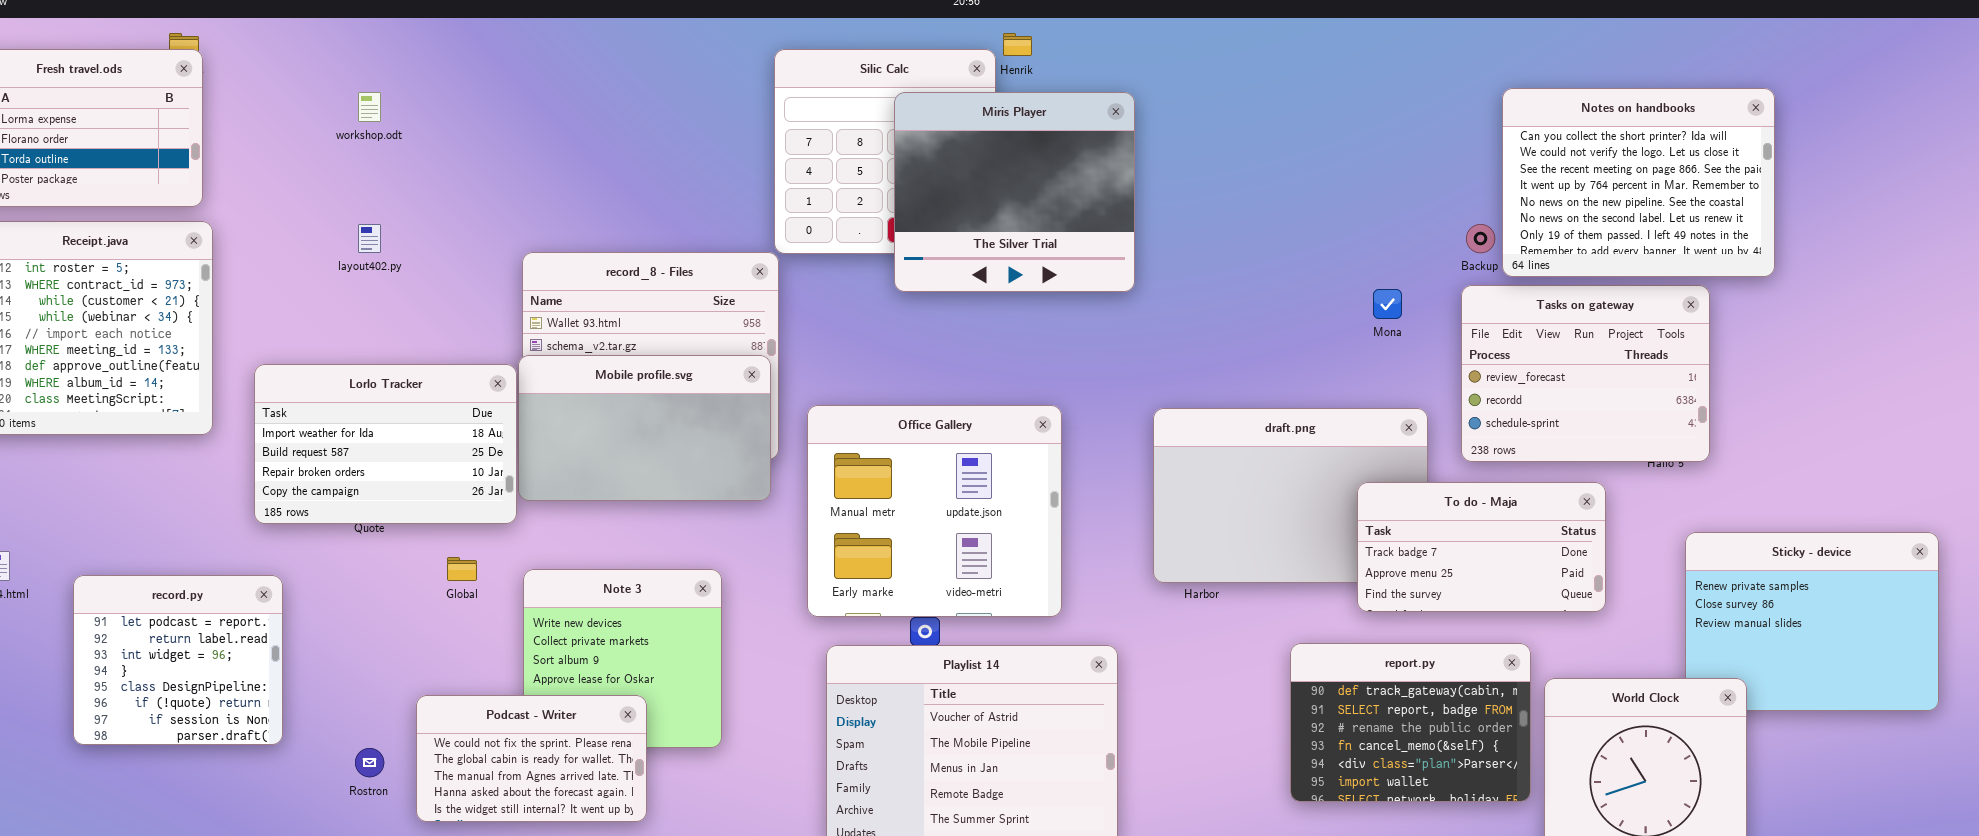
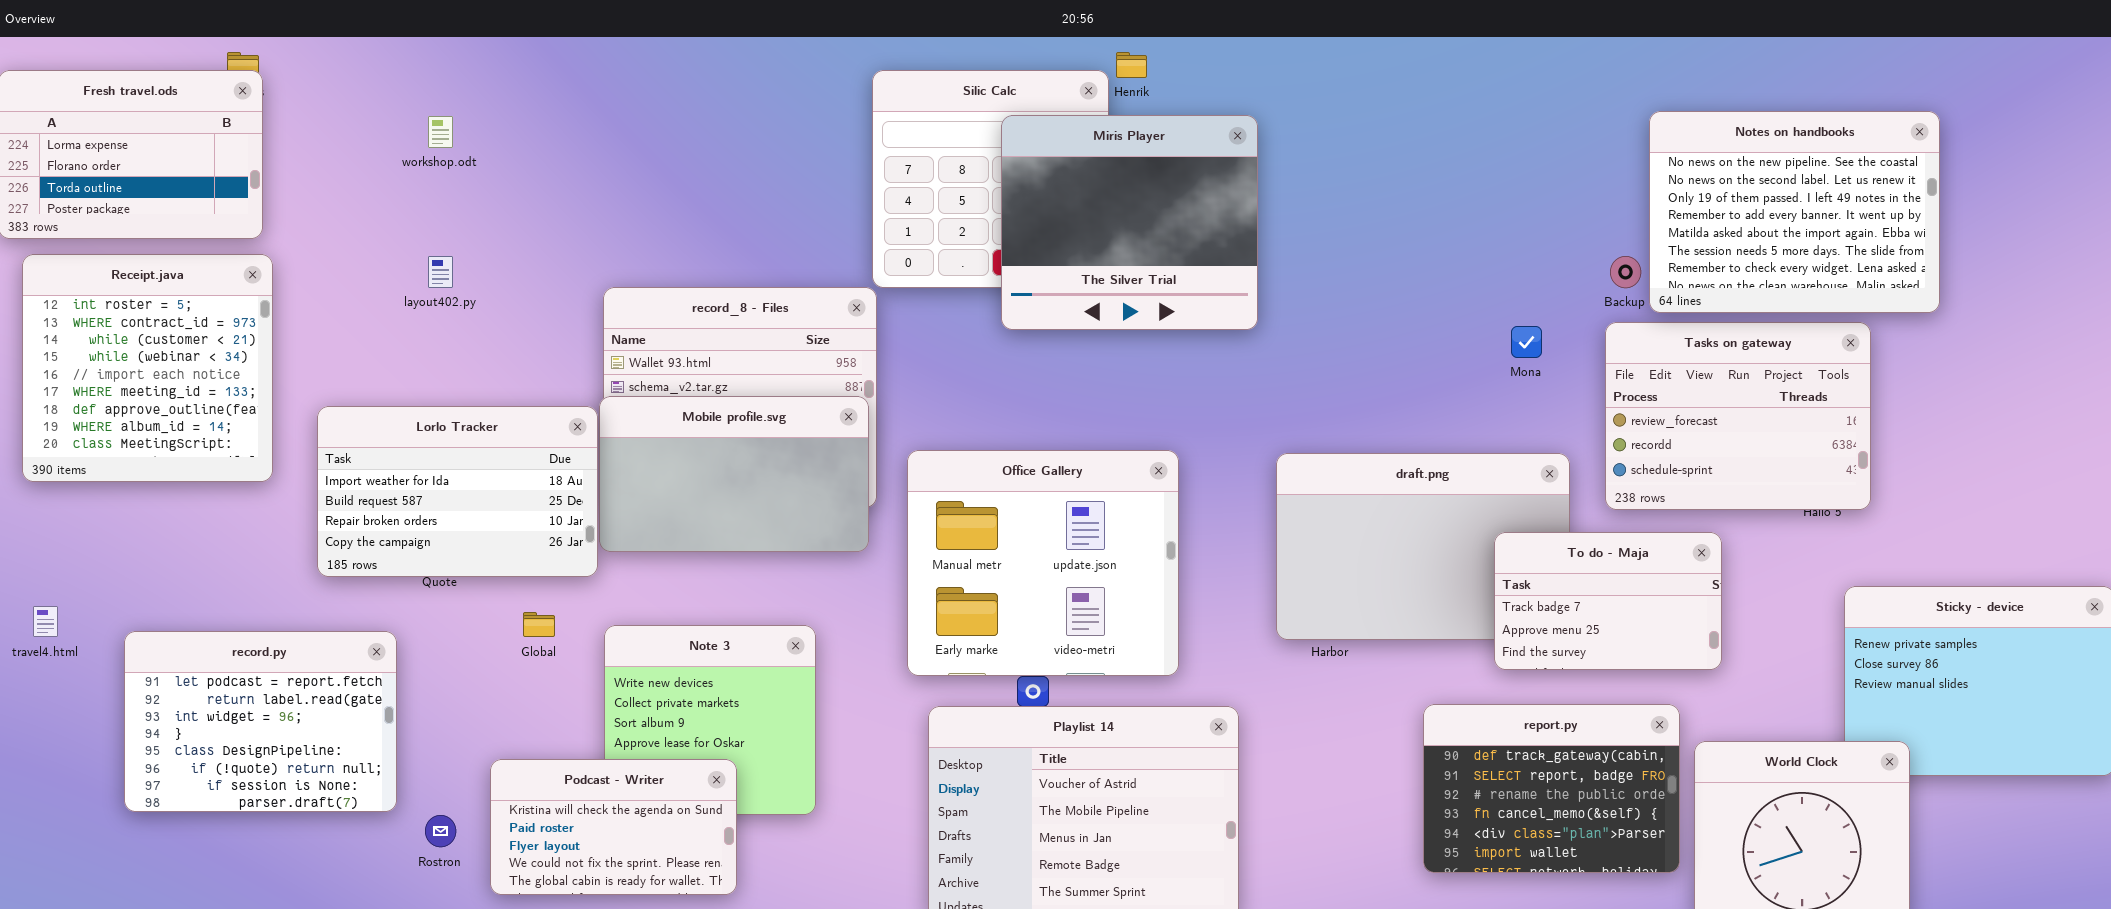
Notes on handbooks: [1502,88,1775,277] -> [1649,111,1940,313], scrolled down 4 rows
To do - Maja: [1357,482,1606,612] -> [1494,532,1722,670], resized
record.py: [73,575,283,745] -> [124,631,397,812], resized
Podcast - Writer: [416,695,647,822] -> [490,759,737,895], scrolled up 3 rows

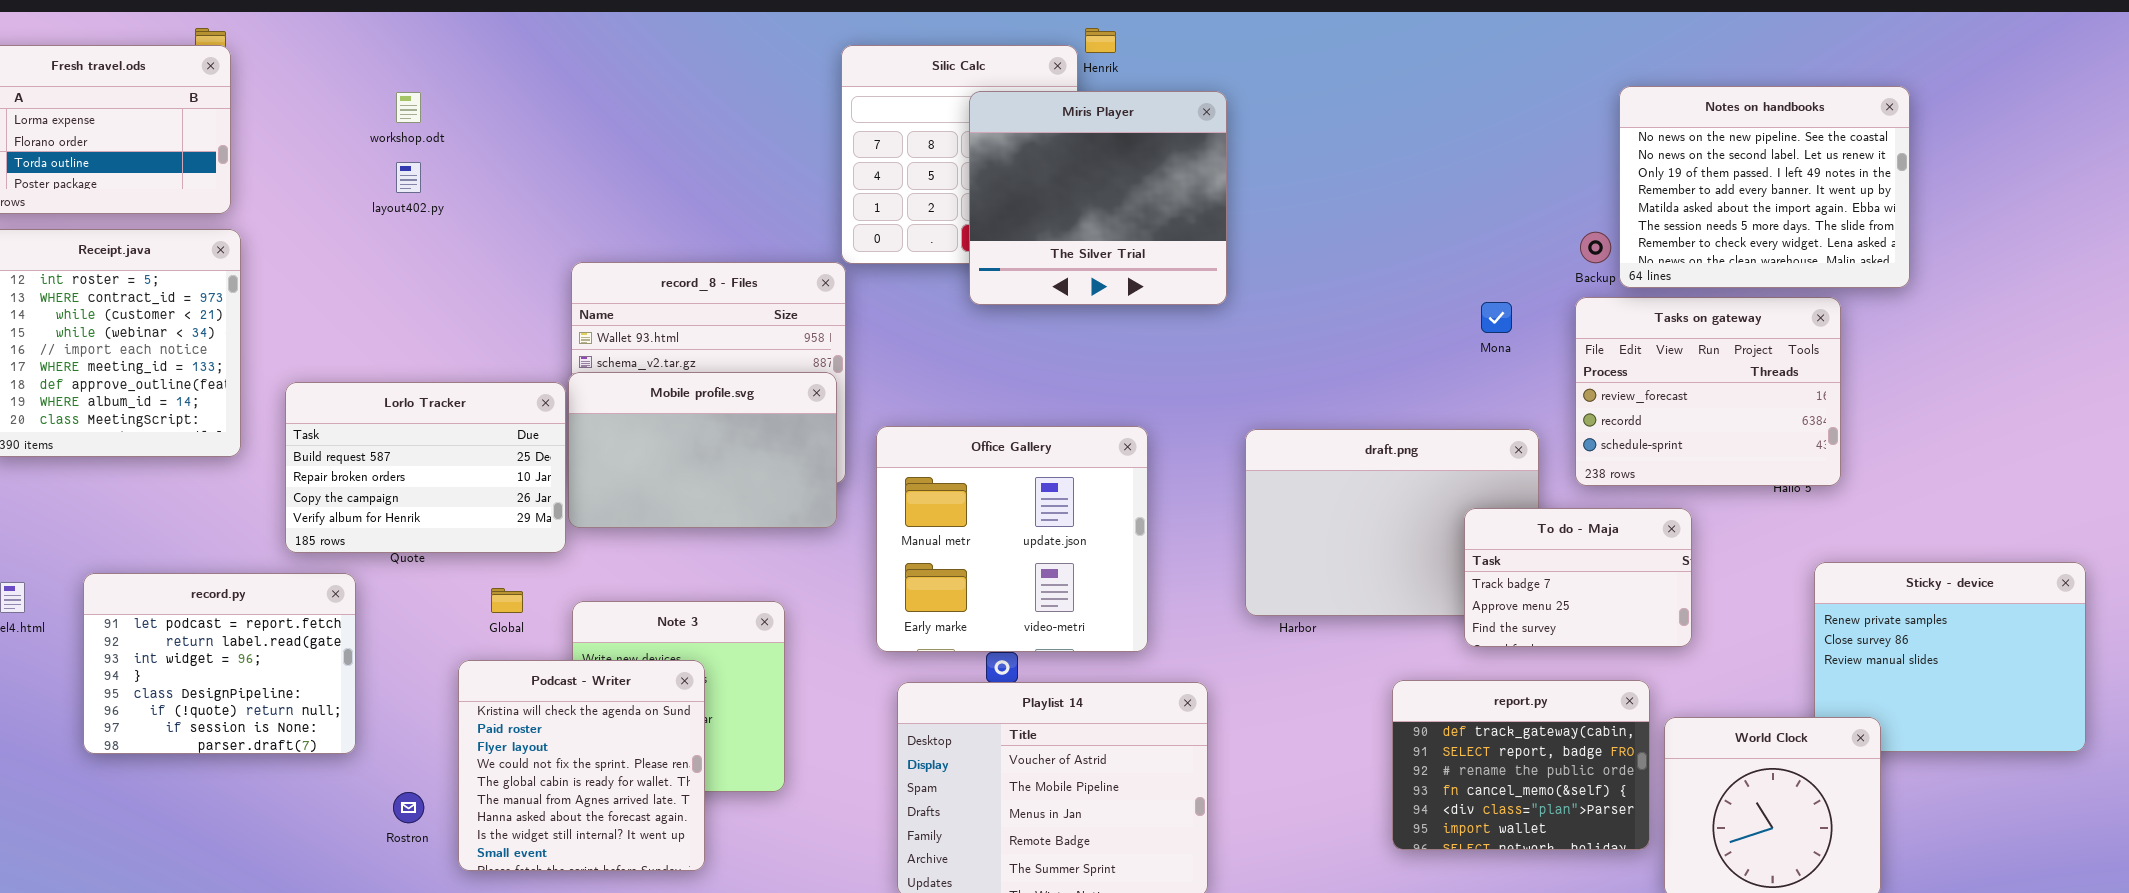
layout402.py: [428,256,453,288] -> [396,162,421,193], moved
Lorlo Tracker: [317,406,598,577] -> [285,382,566,553], scrolled down 1 row
record.py: [124,631,397,812] -> [83,573,356,754], moved
Podcast - Writer: [490,759,737,895] -> [458,660,705,871], resized

